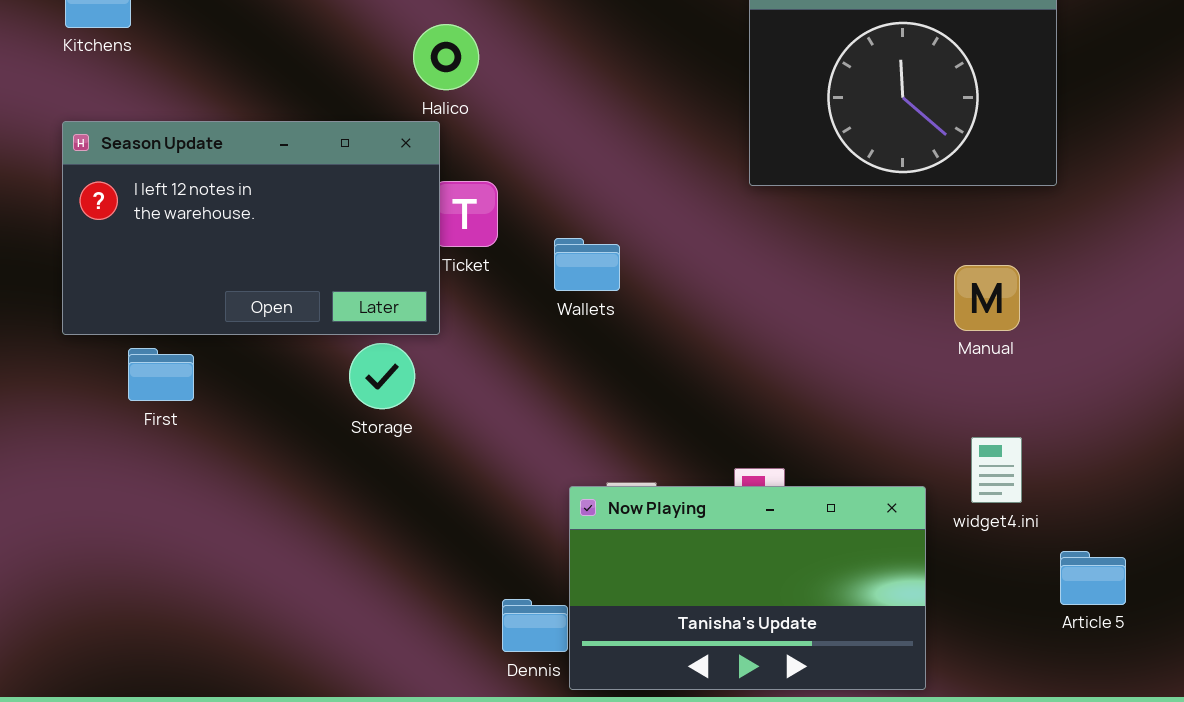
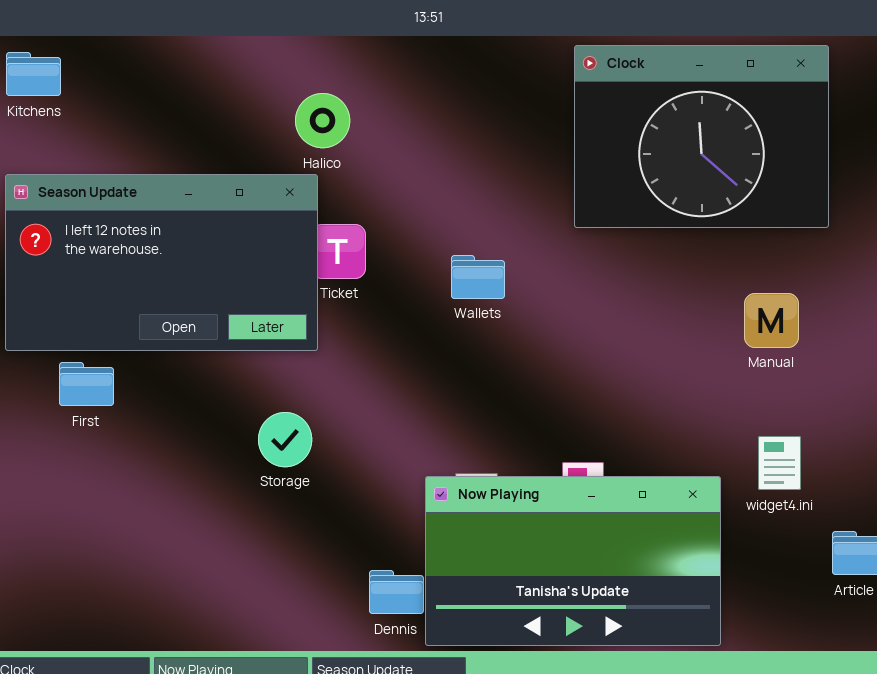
Wallets: [554,238,620,291] -> [451,255,505,299], moved
Storage: [349,343,415,409] -> [258,412,312,467], moved

